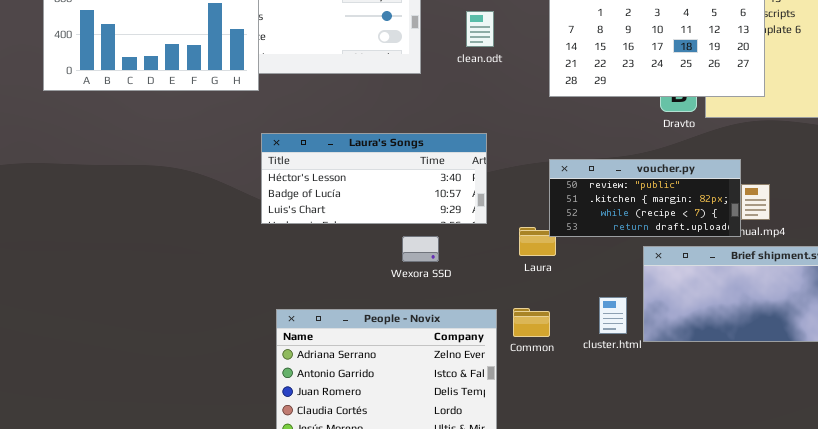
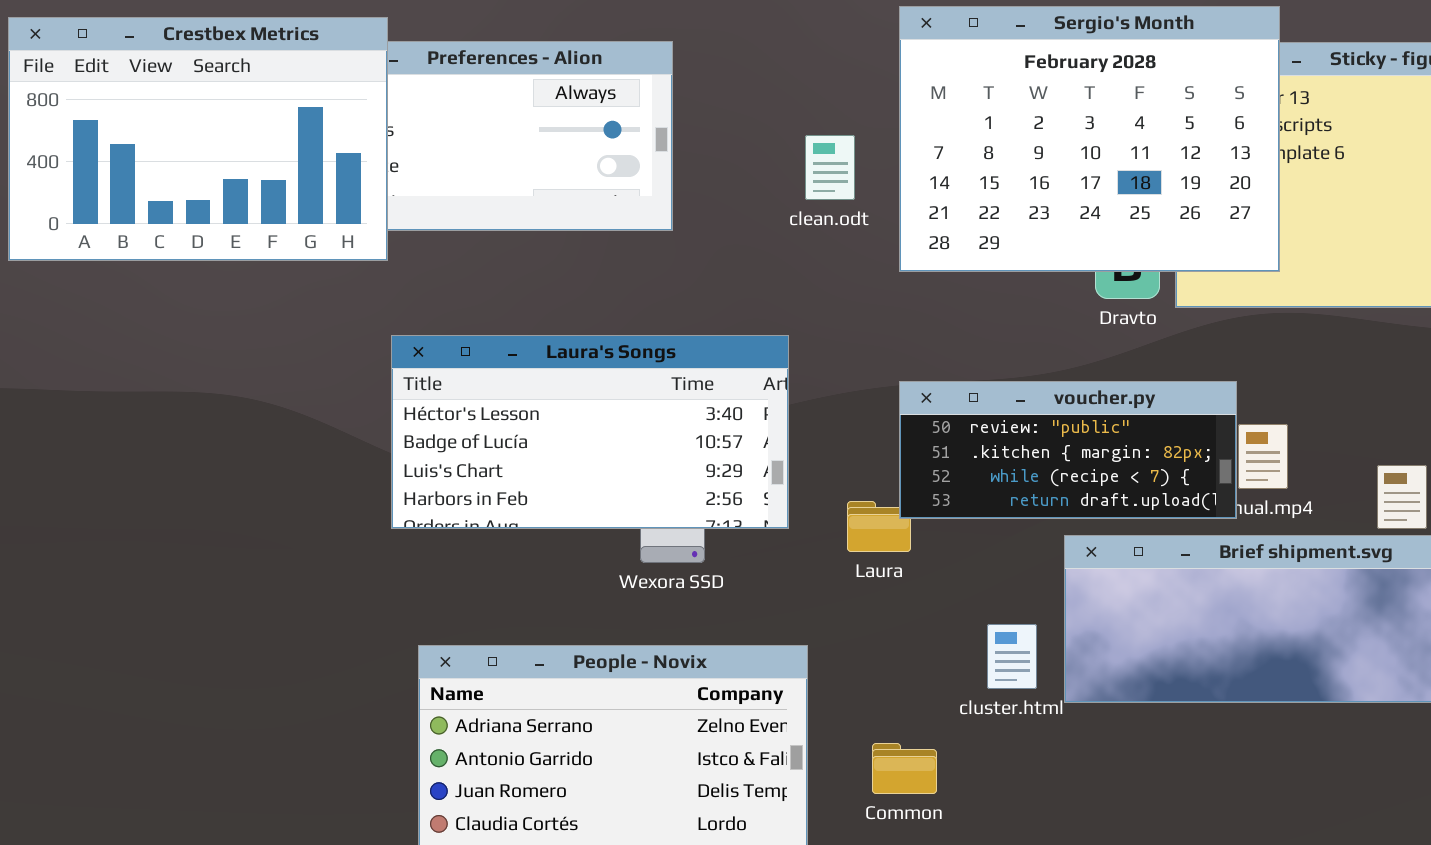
clean.odt: [466,11,494,47] -> [805,135,855,200], moved
Laura's Songs: [261,133,487,224] -> [391,335,789,529], resized
Common: [513,308,550,337] -> [872,743,937,794], moved

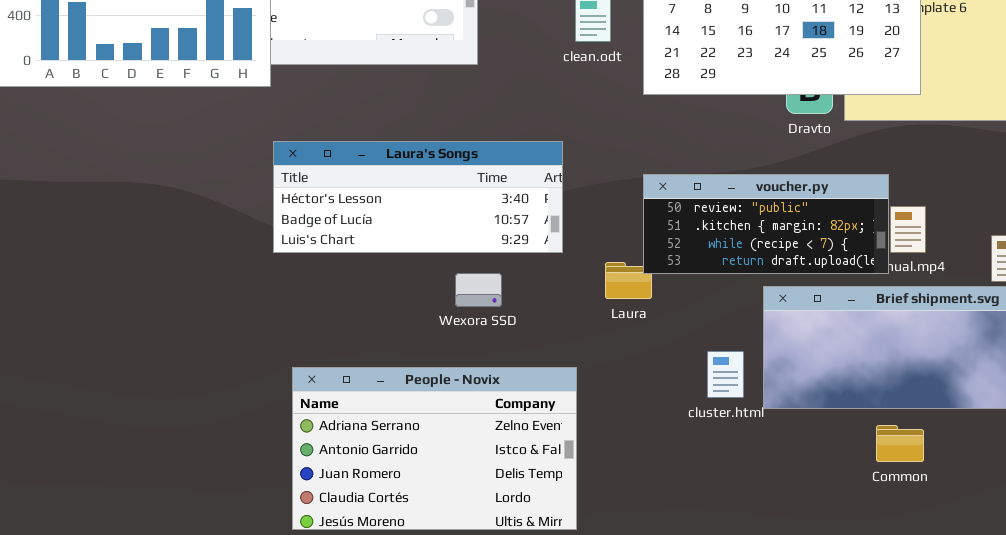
Laura's Songs: [391,335,789,529] -> [273,141,563,253], resized
Common: [872,743,937,794] -> [876,425,924,462], moved

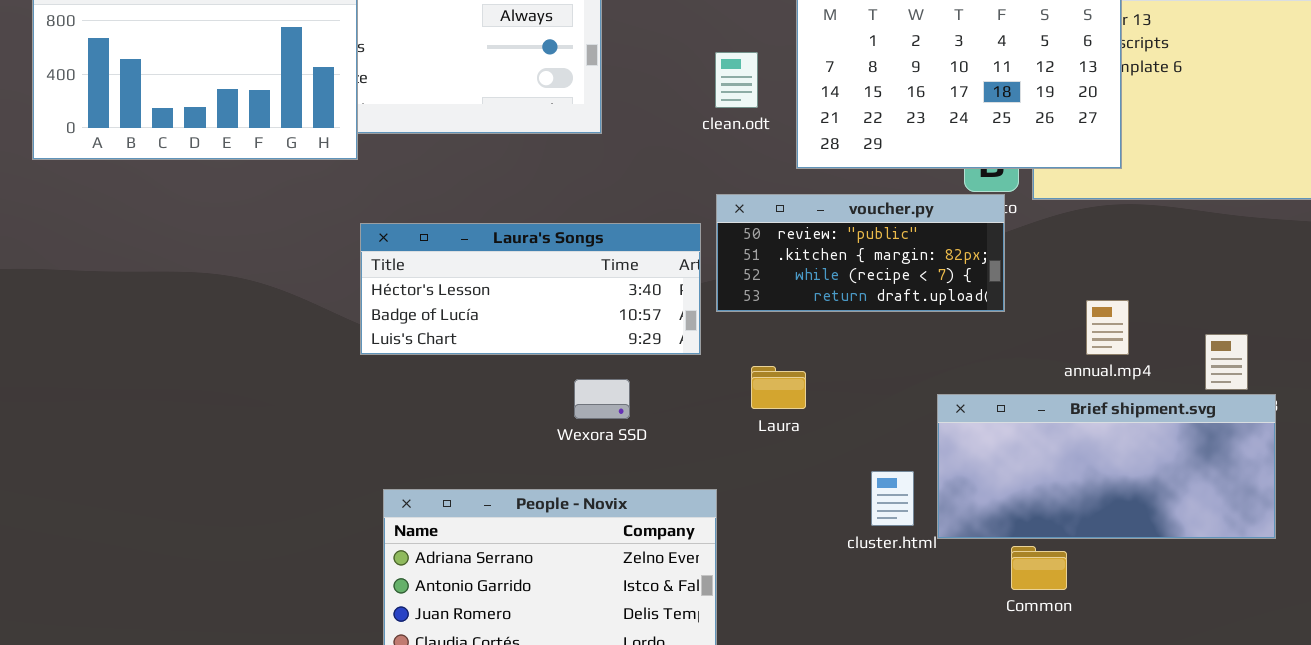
voucher.py: [643,174,889,274] -> [716,194,1005,312], moved
Common: [876,425,924,462] -> [1011,546,1067,590], moved

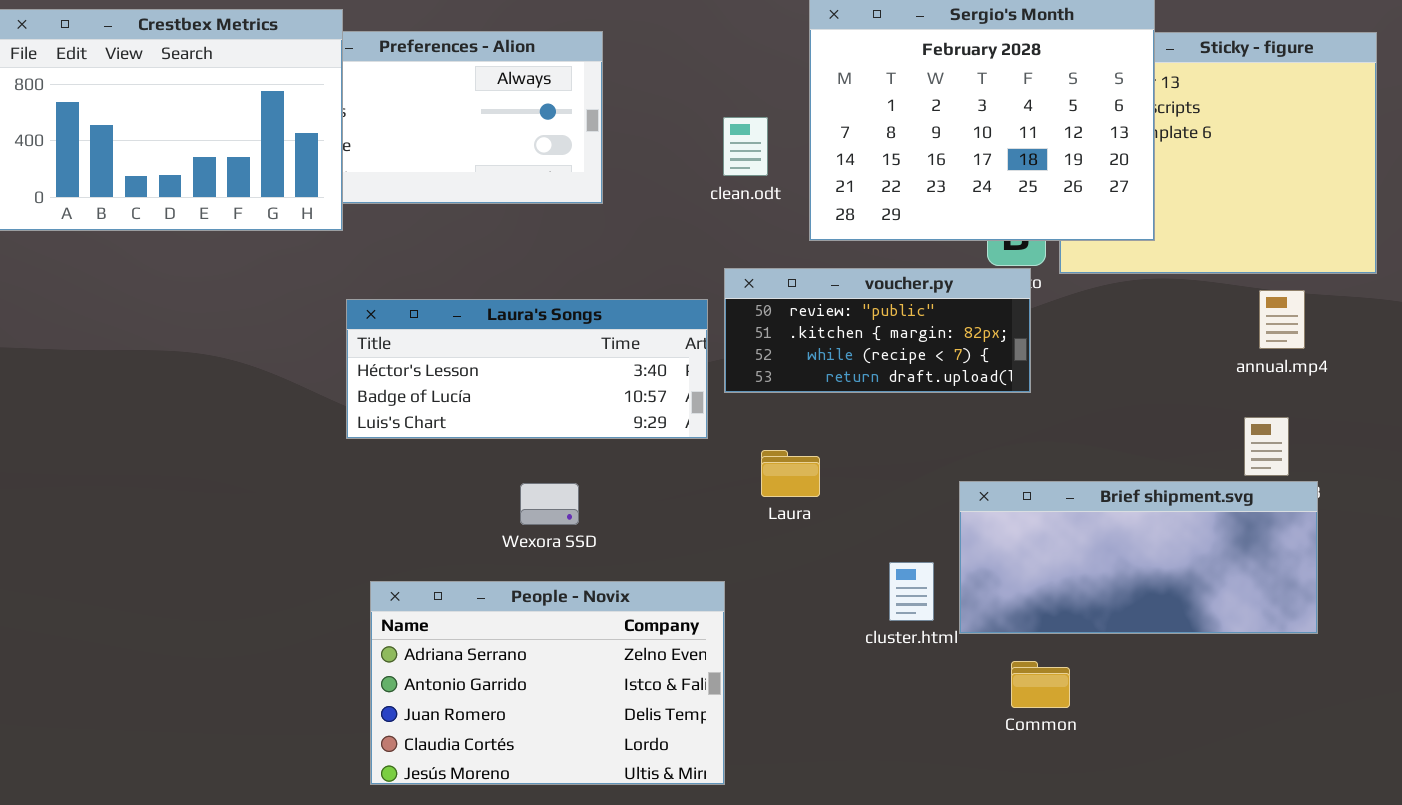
annual.mp4: [1086,300,1129,355] -> [1259,290,1305,349], moved
Wexora SSD: [574,379,630,419] -> [520,483,579,525], moved
Common: [1011,546,1067,590] -> [1011,661,1070,708], moved

